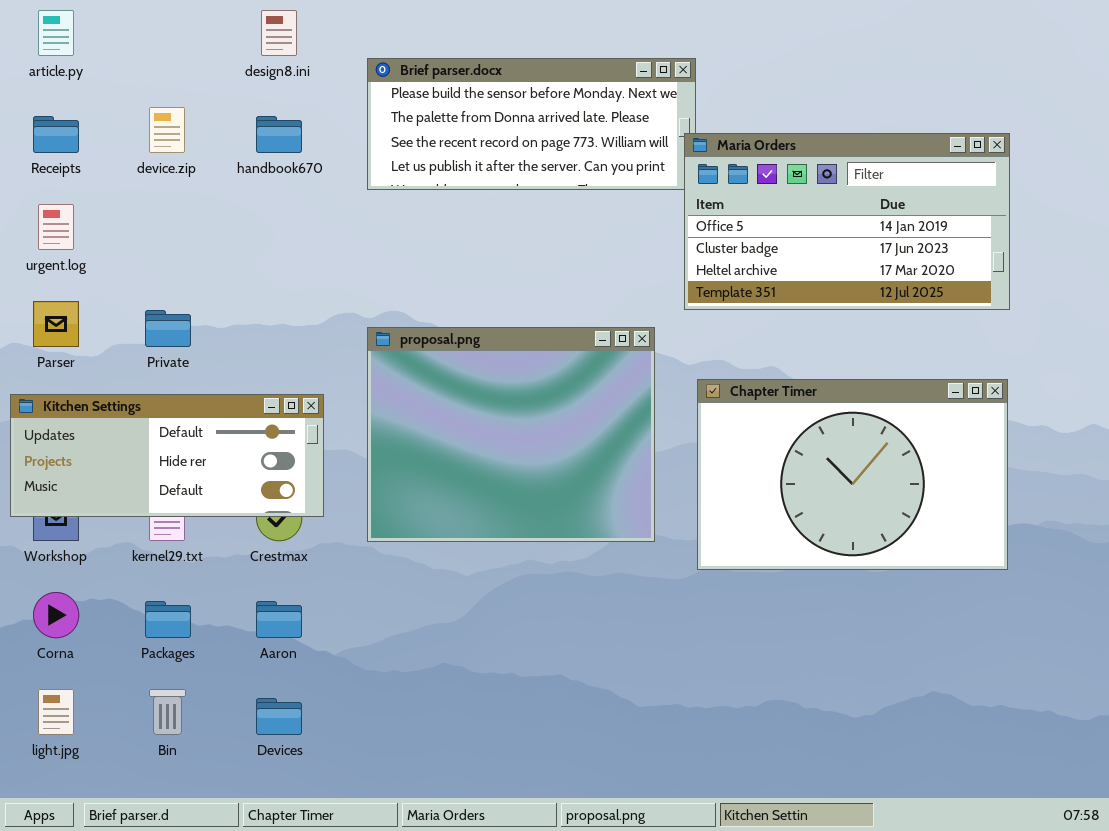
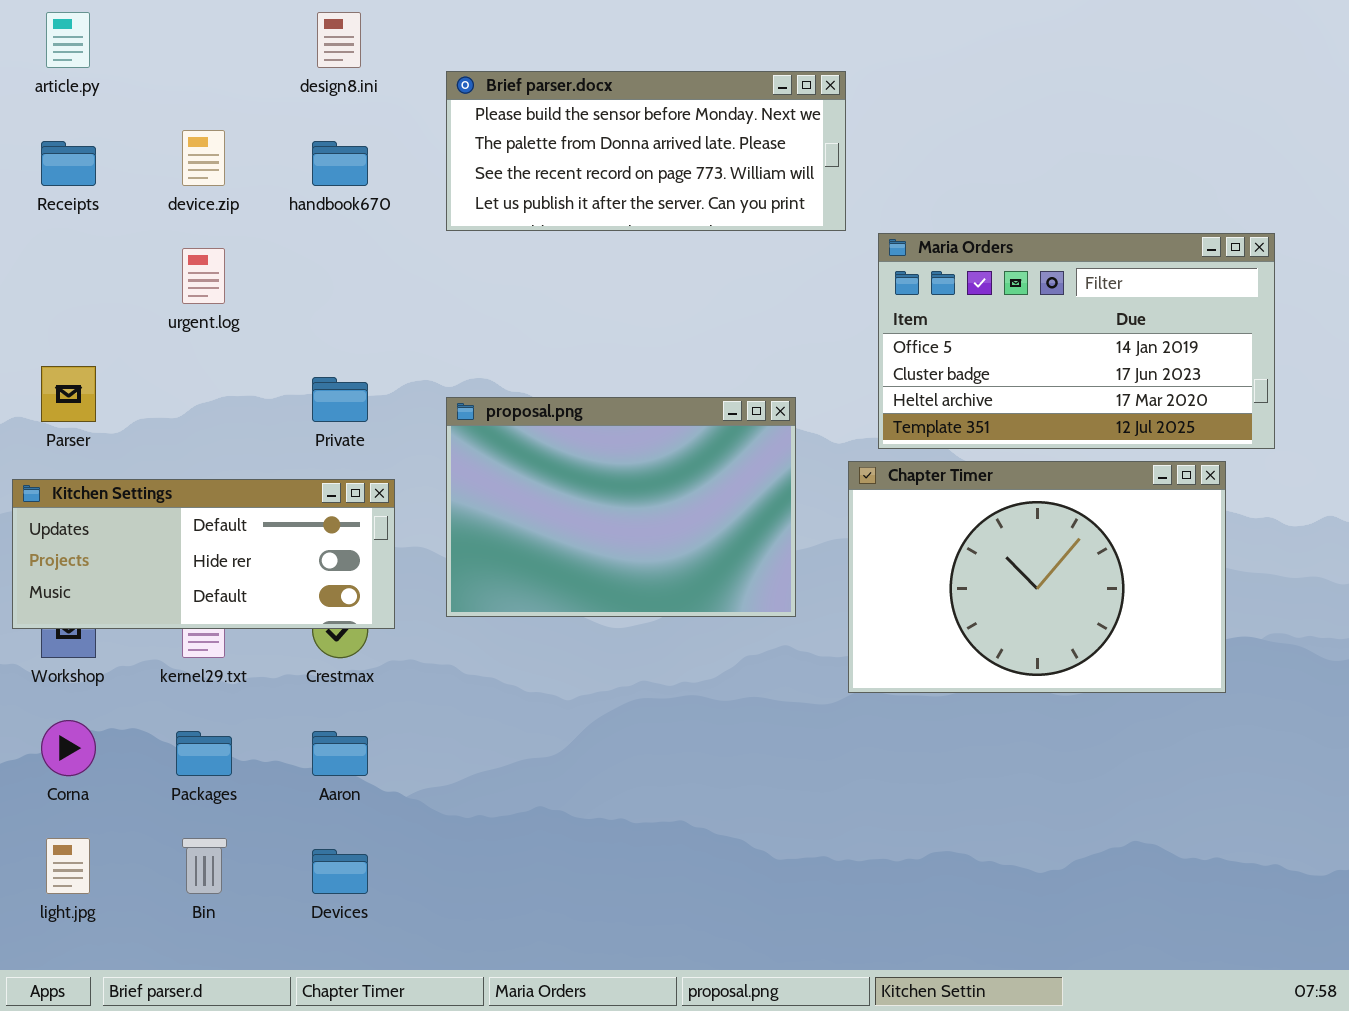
Maria Orders: [684,133,1010,310] -> [878,233,1275,449], moved
urgent.log: [38,204,74,250] -> [182,248,225,304], moved
Private: [145,310,191,347] -> [312,377,368,422], moved
proposal.png: [367,327,655,542] -> [446,397,796,617], resized

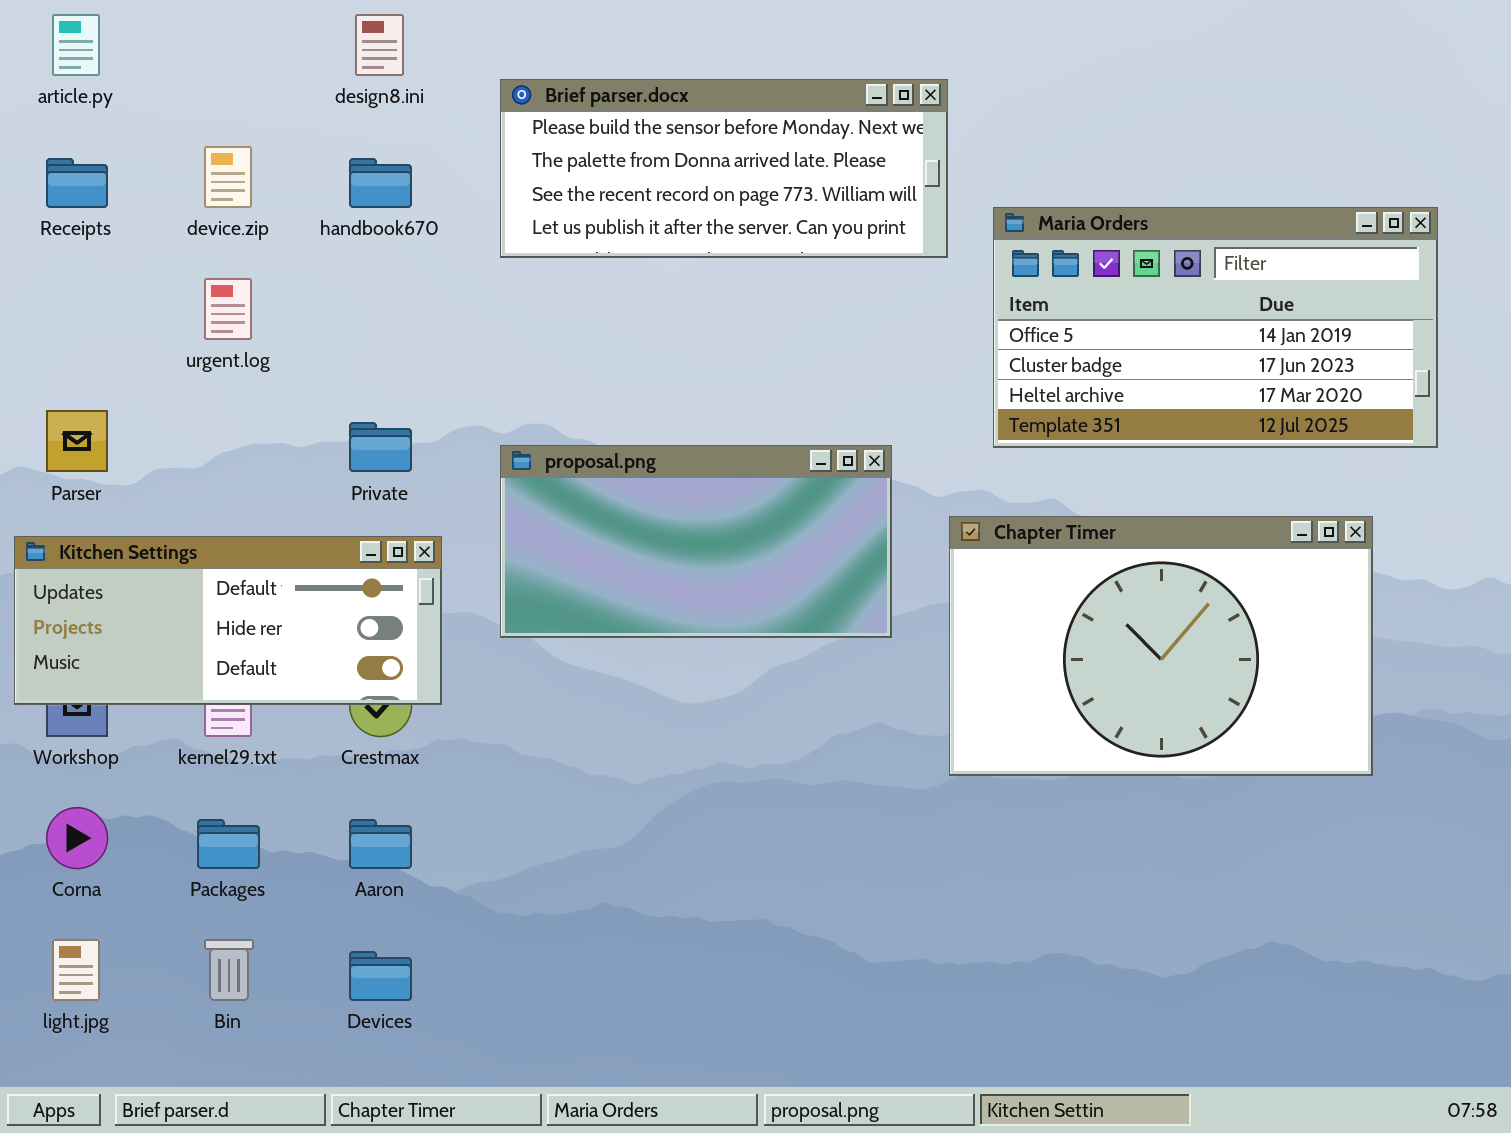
Maria Orders: [878,233,1275,449] -> [993,207,1438,448], moved
proposal.png: [446,397,796,617] -> [500,445,892,638], resized

